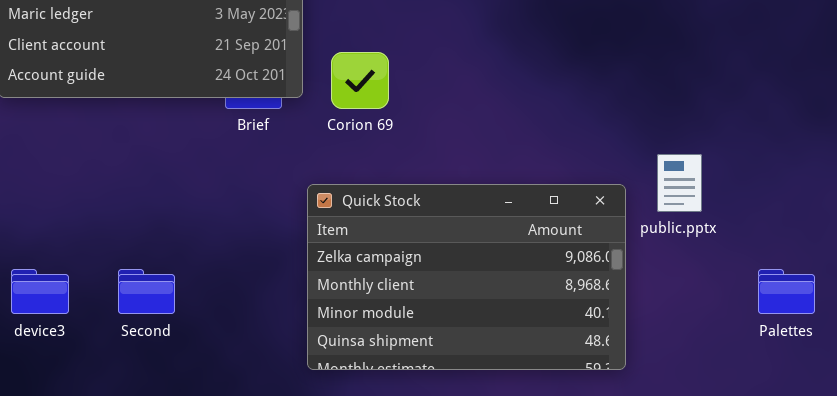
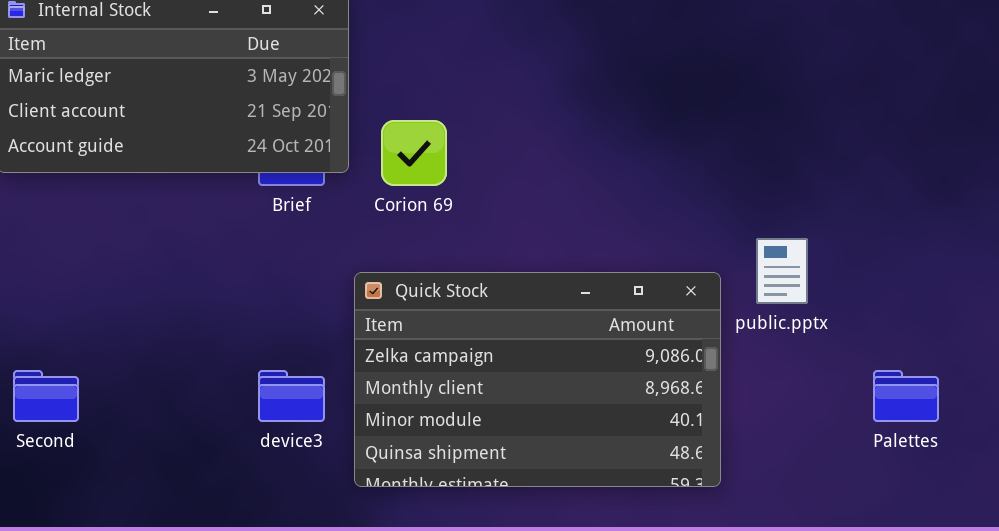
device3: [11,269,69,314] -> [258,370,325,422], moved
Second: [118,269,175,314] -> [13,370,79,422], moved

